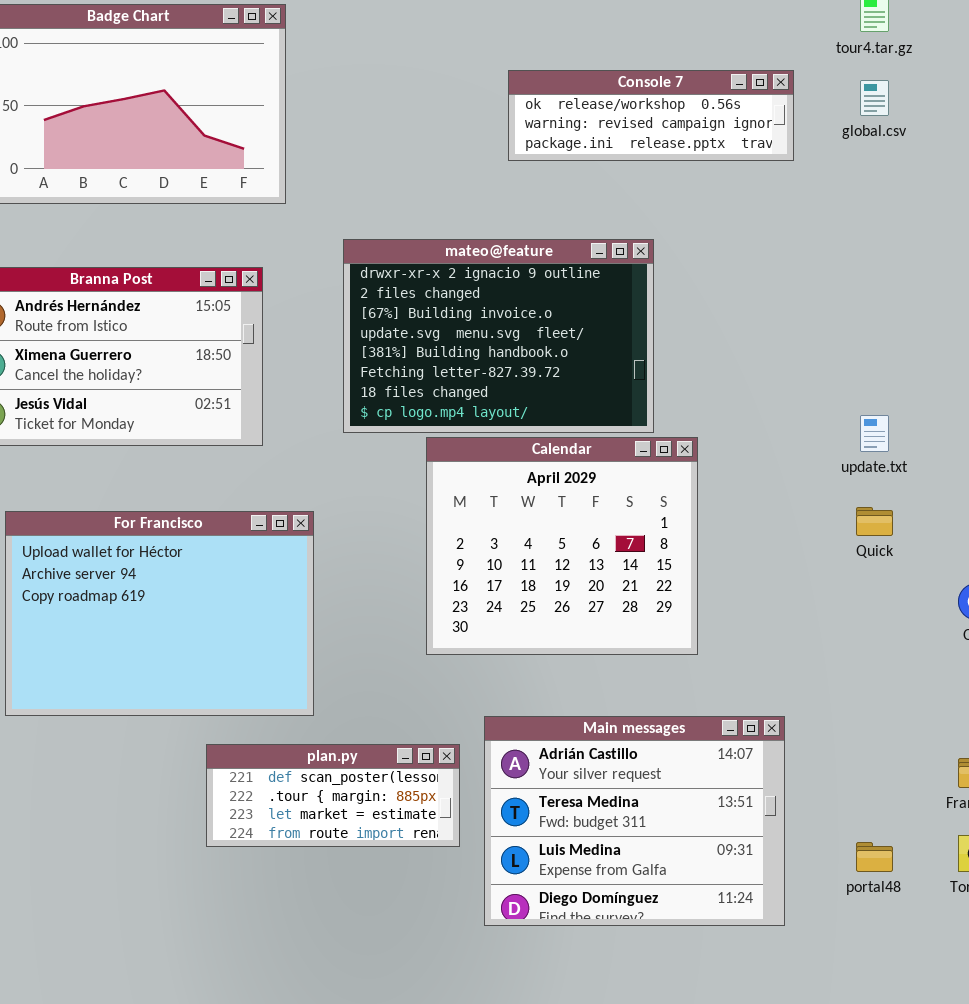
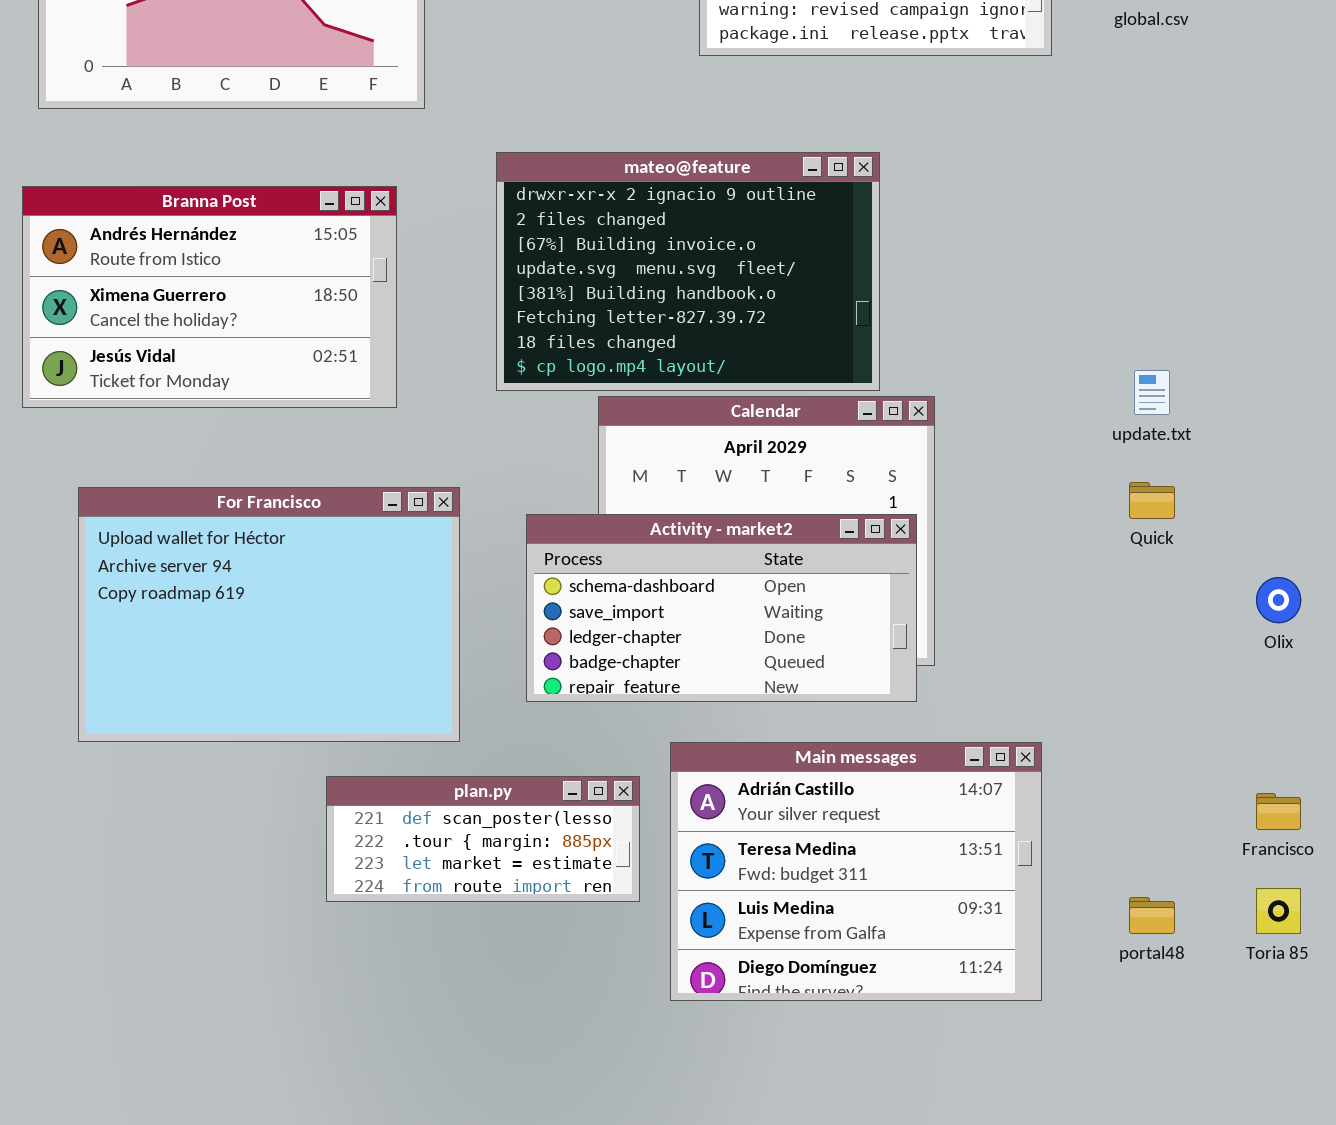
Activity - market2: none -> [526,514,917,702], opened

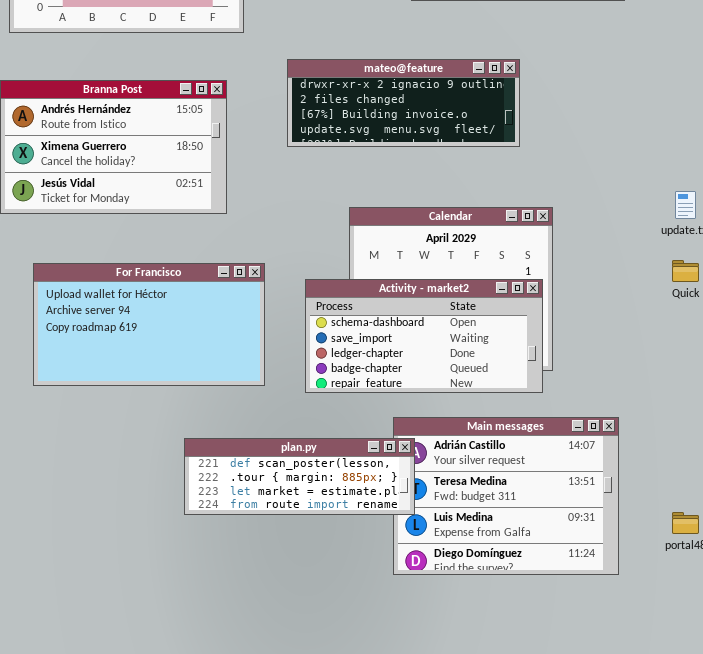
mateo@feature: [496,152,880,391] -> [287,59,520,147], resized
For Francisco: [78,487,460,742] -> [33,263,265,386], resized
plan.py: [326,776,640,902] -> [184,438,415,515], resized

